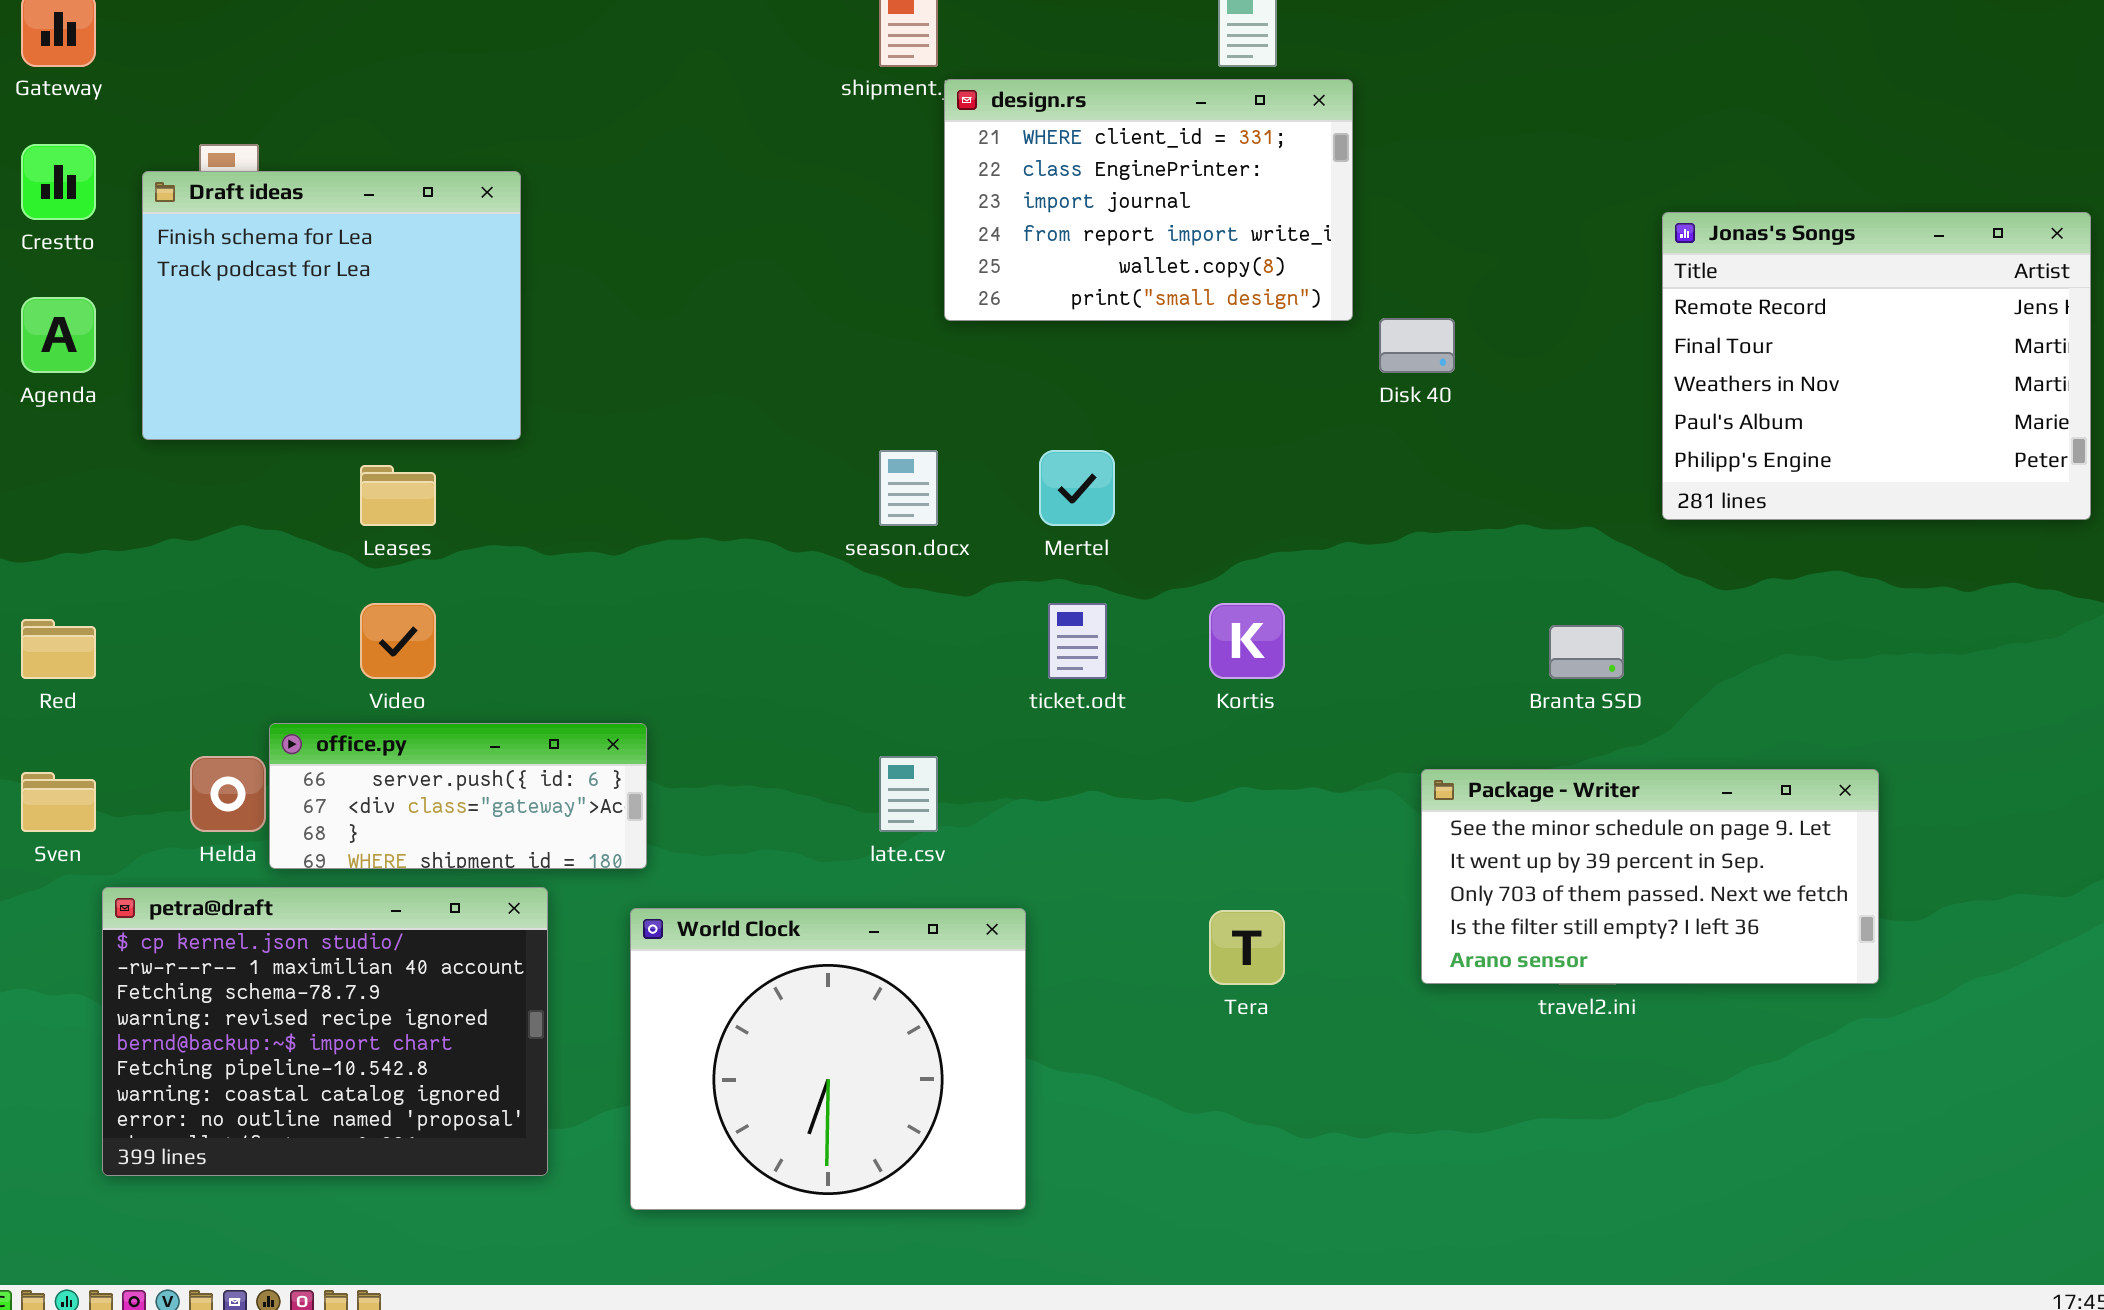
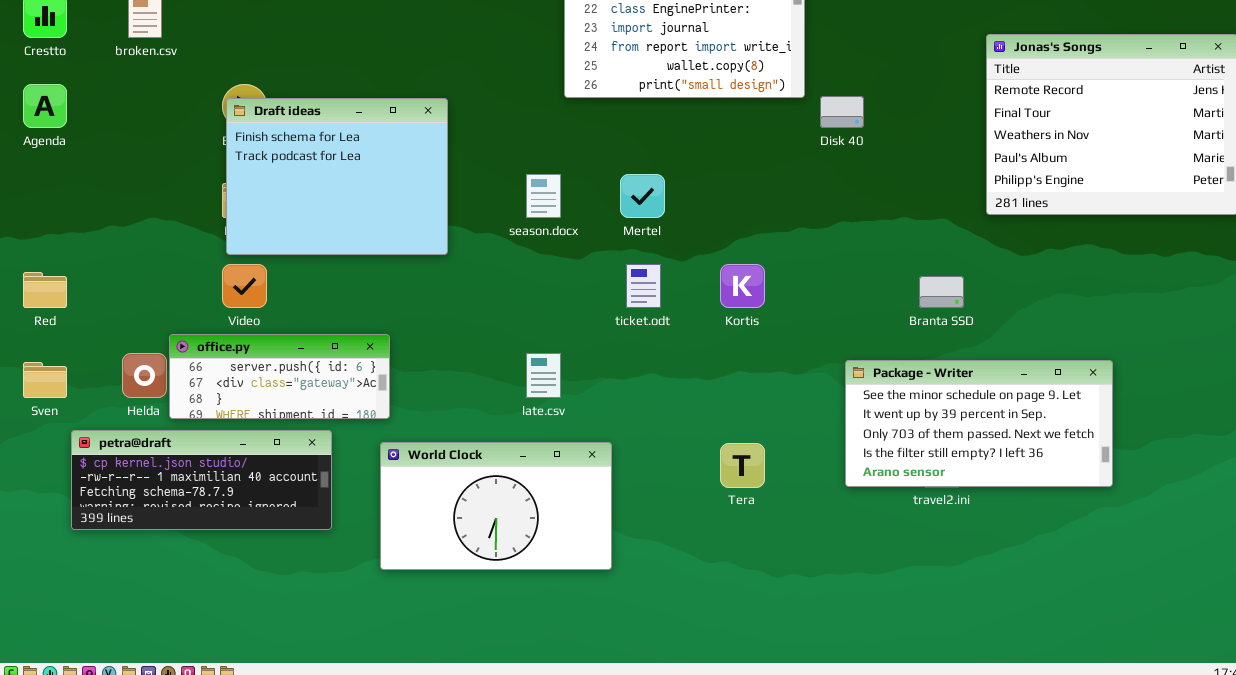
Draft ideas: [142,171,521,440] -> [226,98,448,255], moved
petra@draft: [102,887,548,1176] -> [71,430,332,530], resized
World Clock: [630,908,1026,1210] -> [380,442,612,570], resized

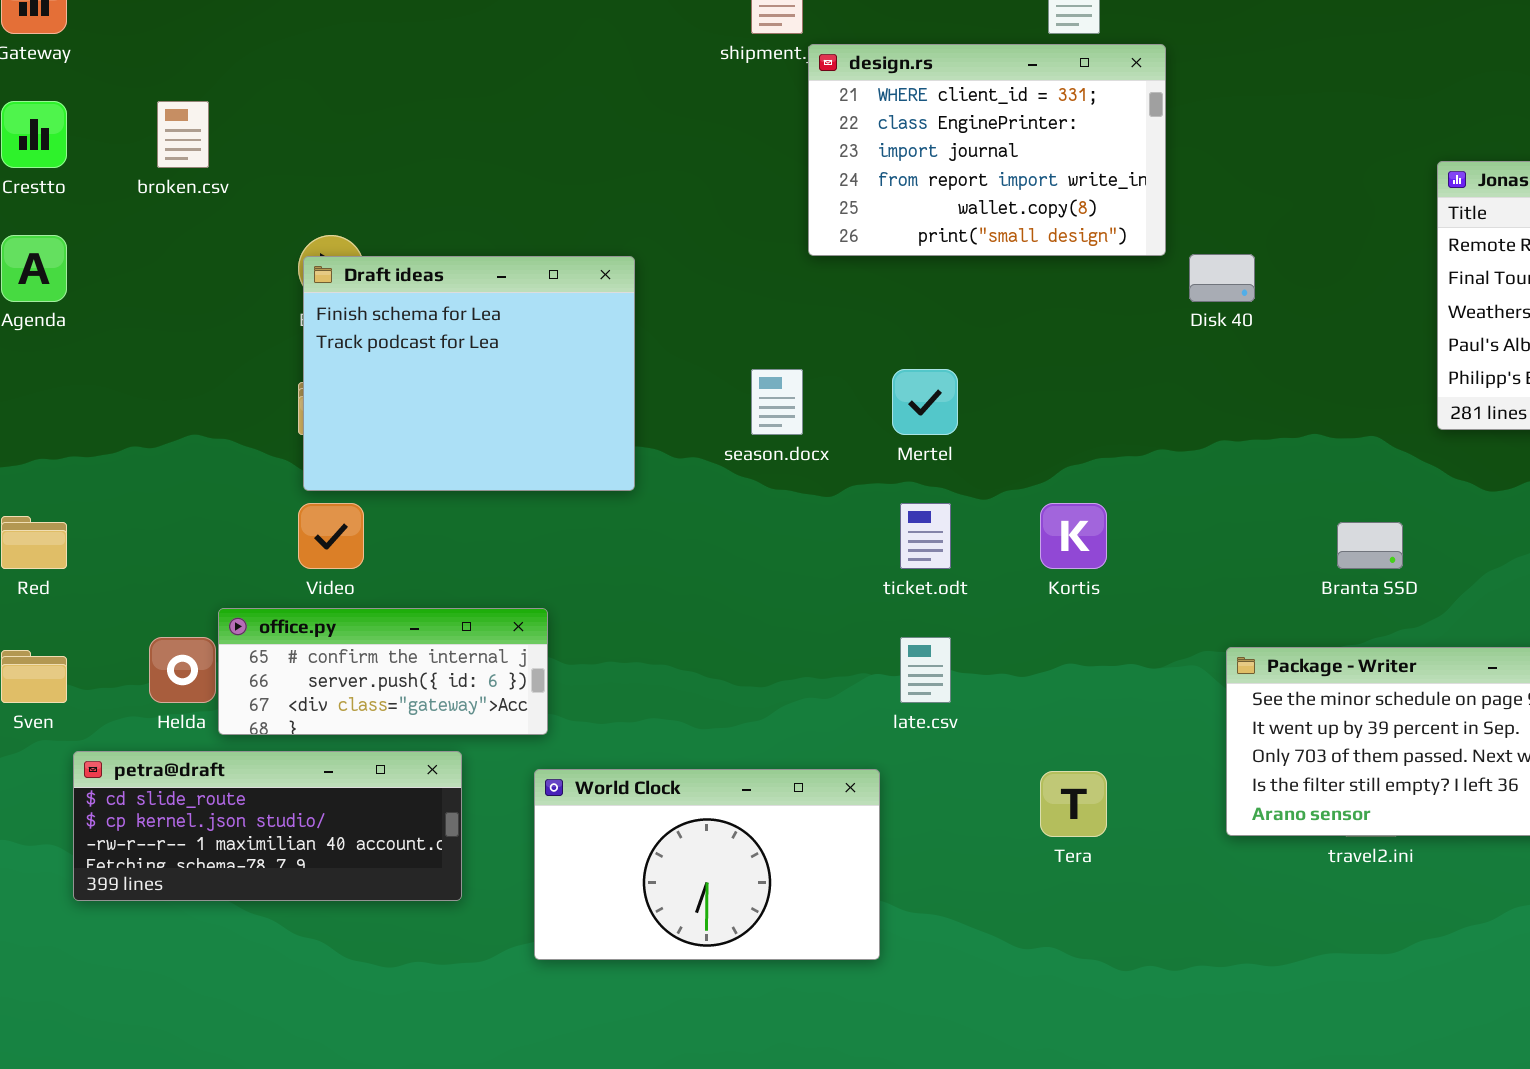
office.py: [169,334,390,419] -> [218,608,548,735], scrolled up 1 row
late.csv: [526,353,561,398] -> [900,637,951,703], moved
petra@draft: [71,430,332,530] -> [73,751,462,901], scrolled up 1 row

